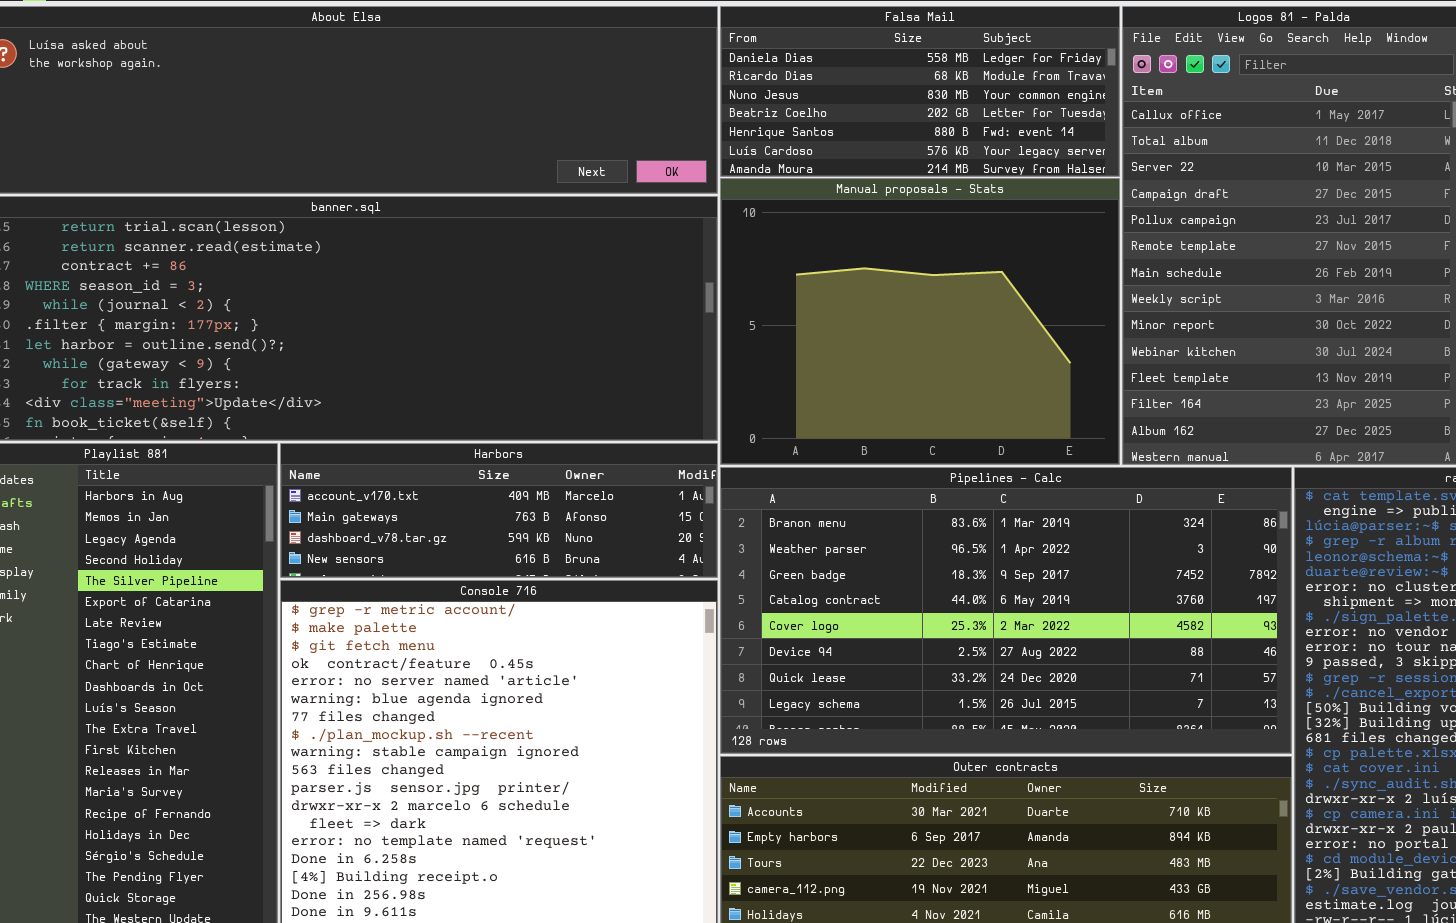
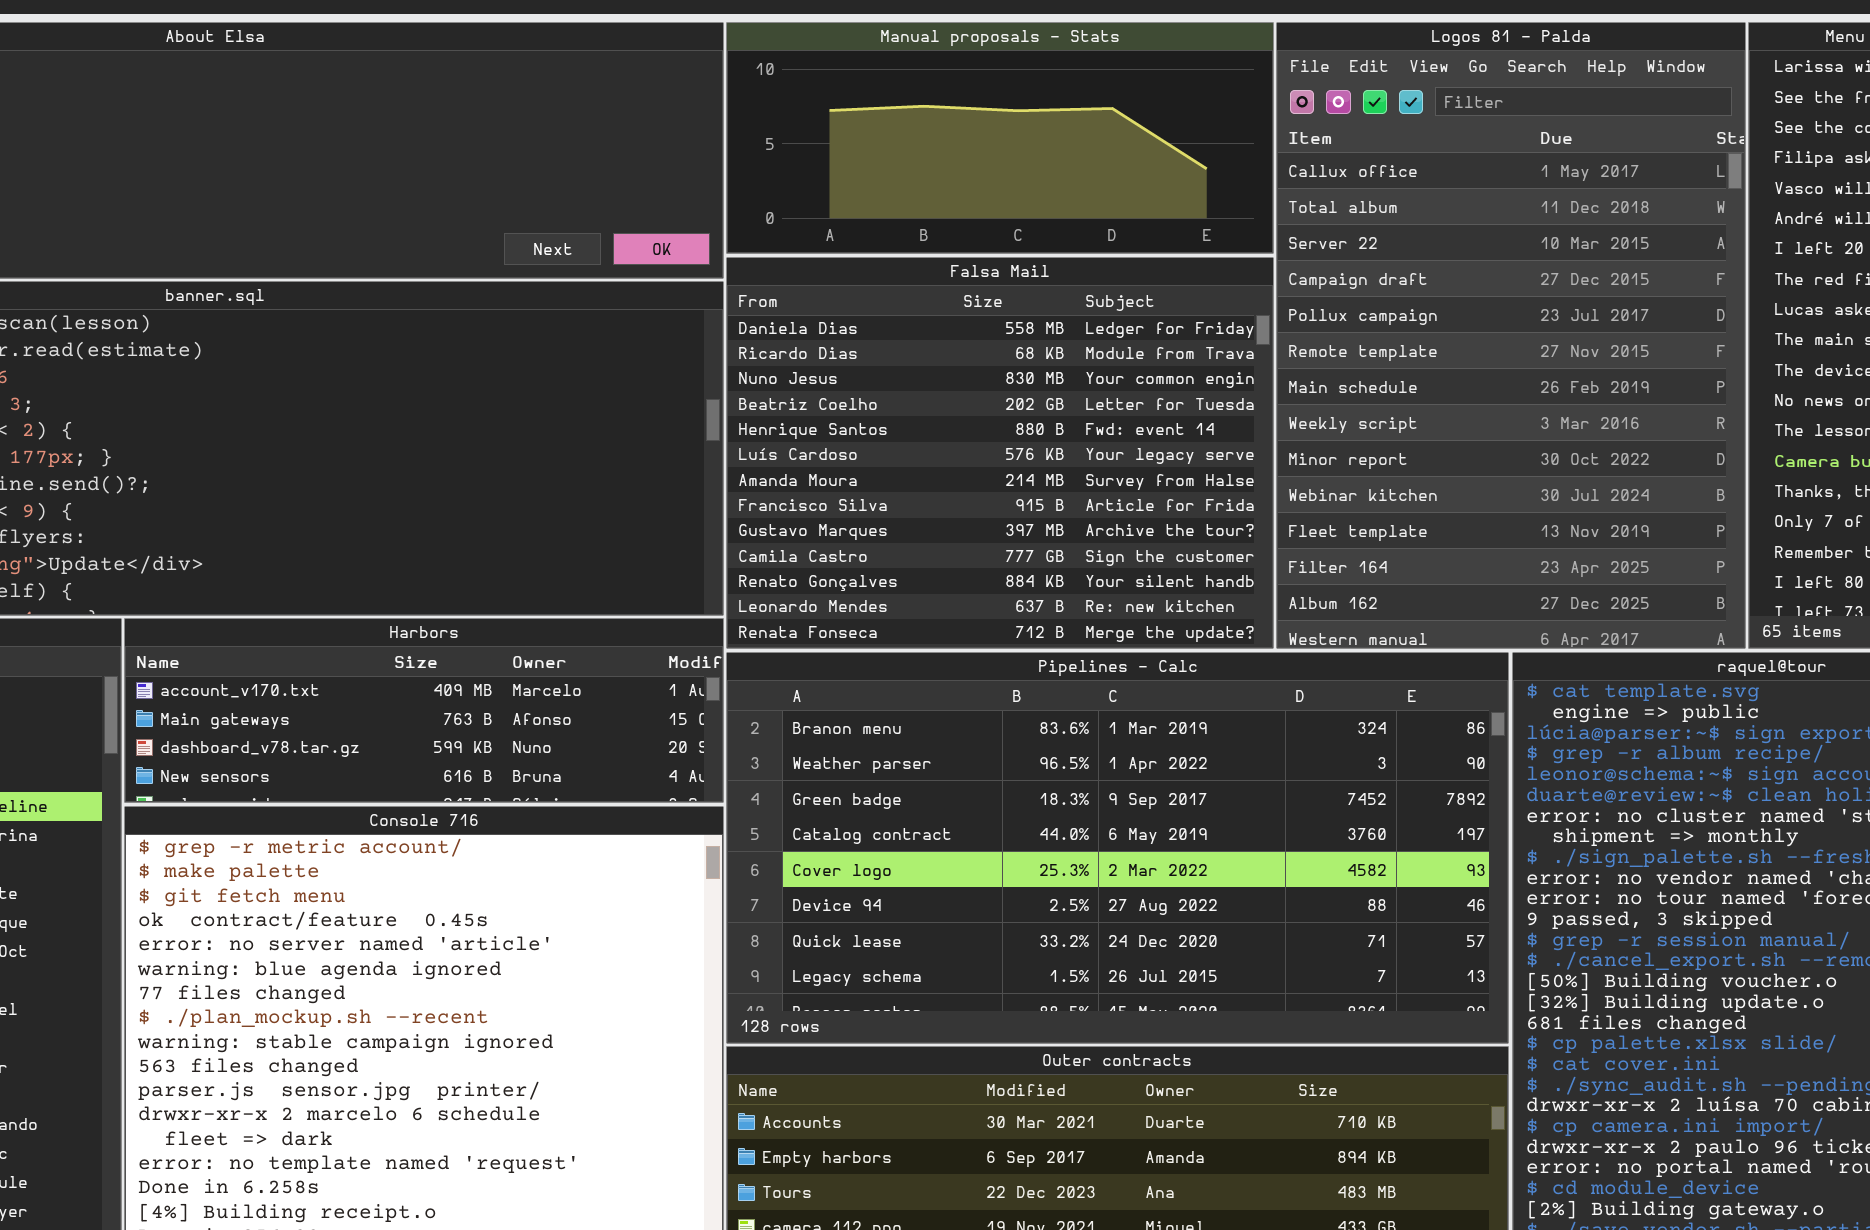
Falsa Mail: [720,6,1120,177] -> [726,257,1274,649], moved, resized
Manual proposals - Stats: [720,178,1120,465] -> [726,22,1274,254], moved, resized

